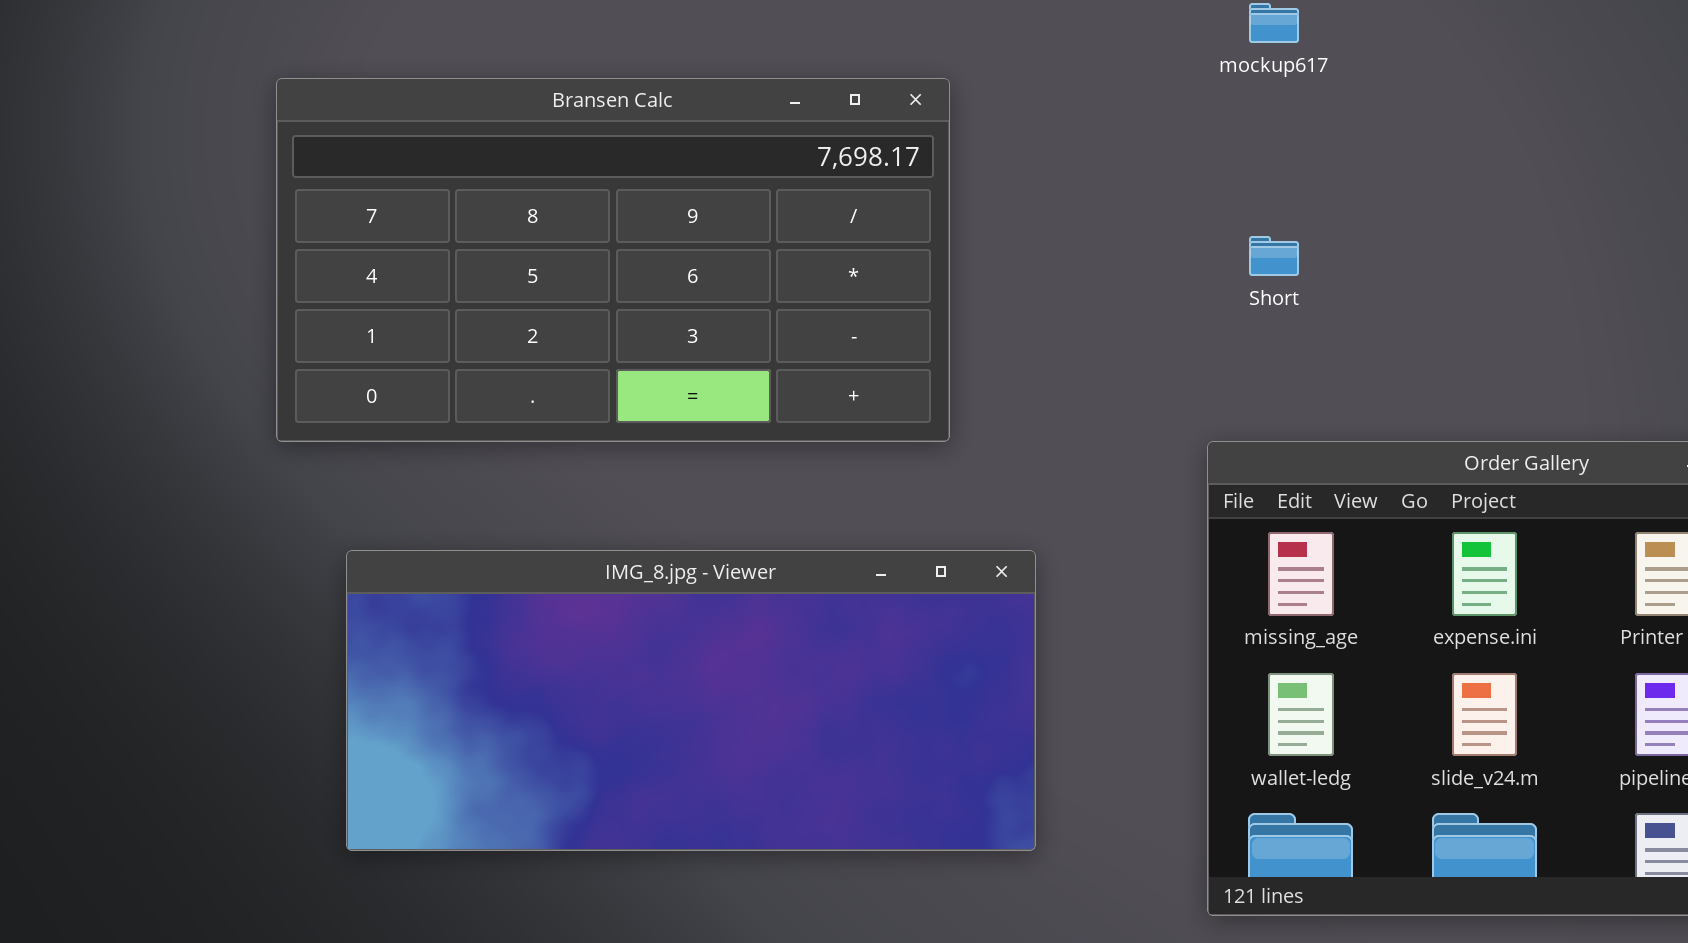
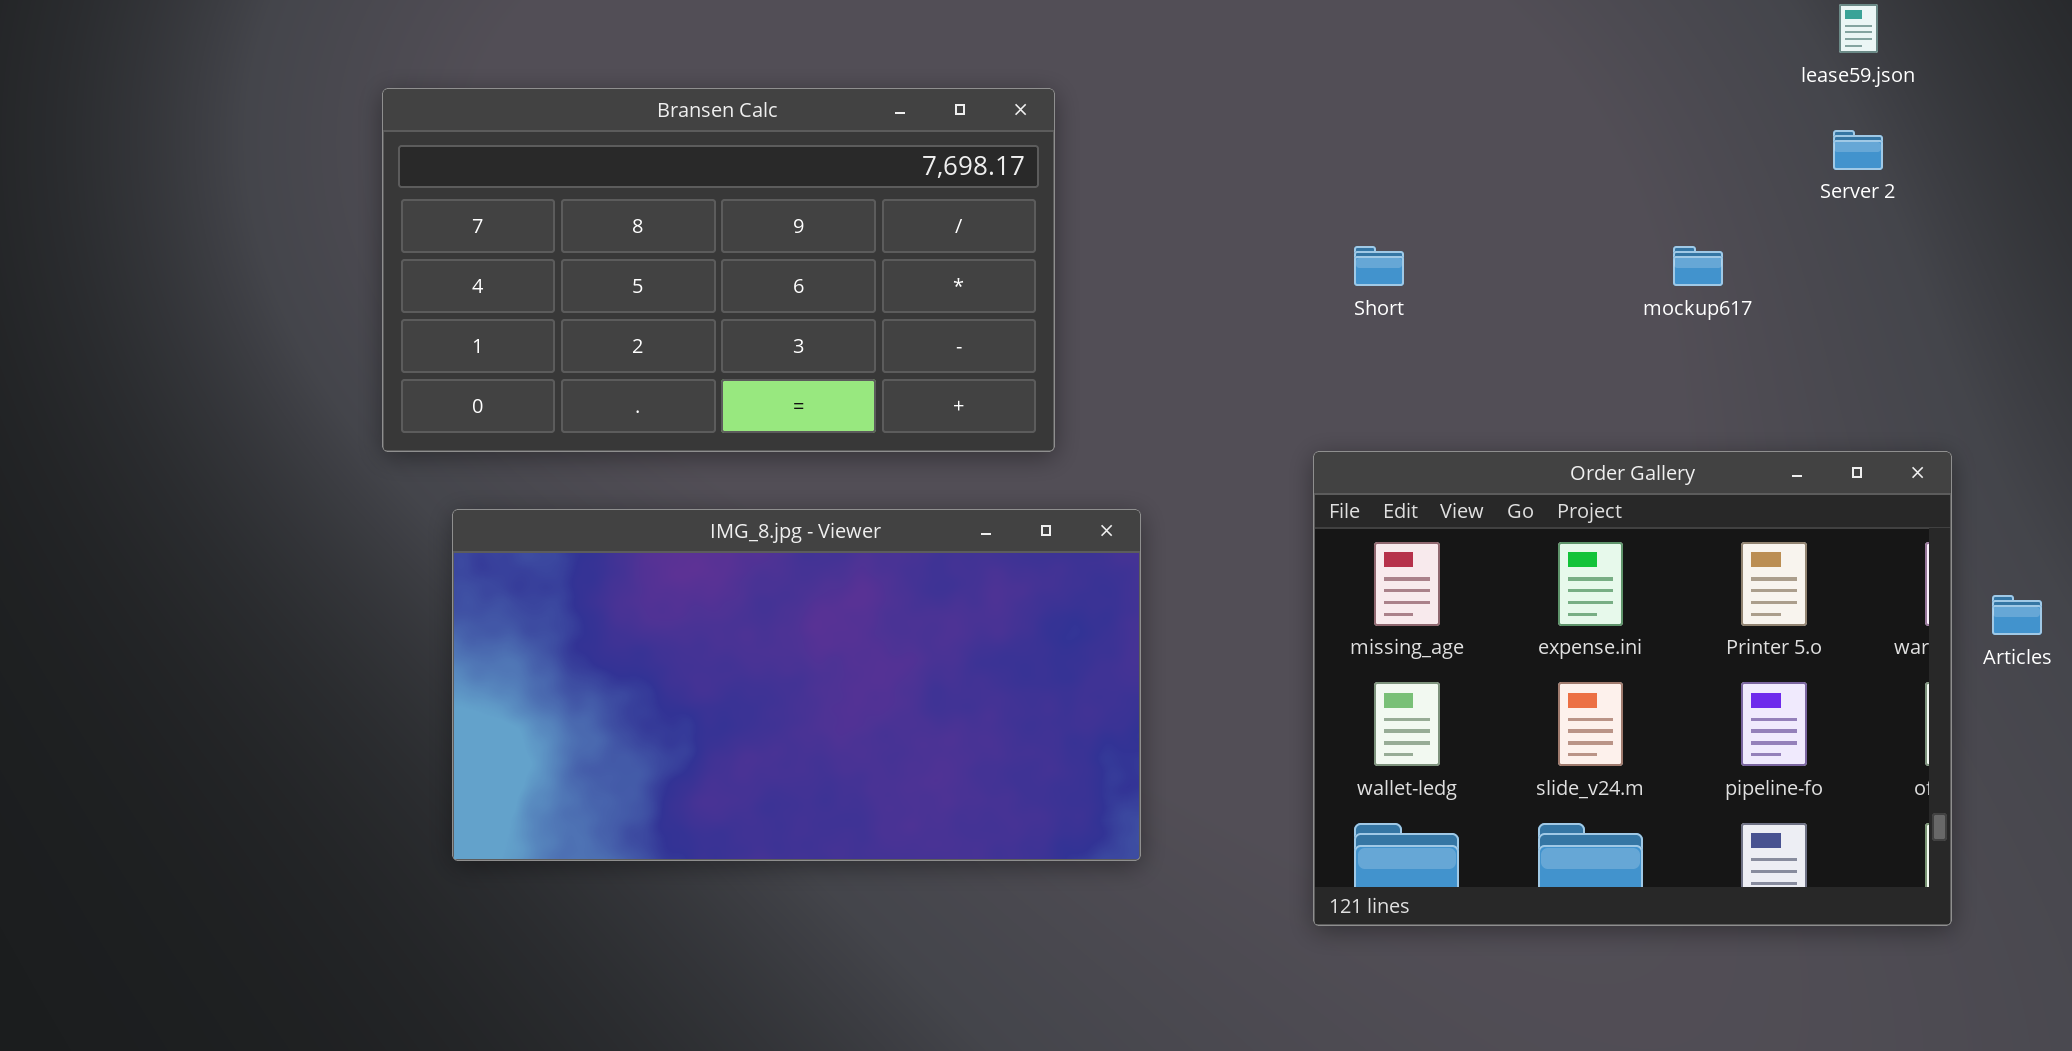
mockup617: [1249,3,1299,43] -> [1673,246,1723,286], moved
IMG_8.jpg - Viewer: [346,550,1036,851] -> [452,509,1141,861], resized

